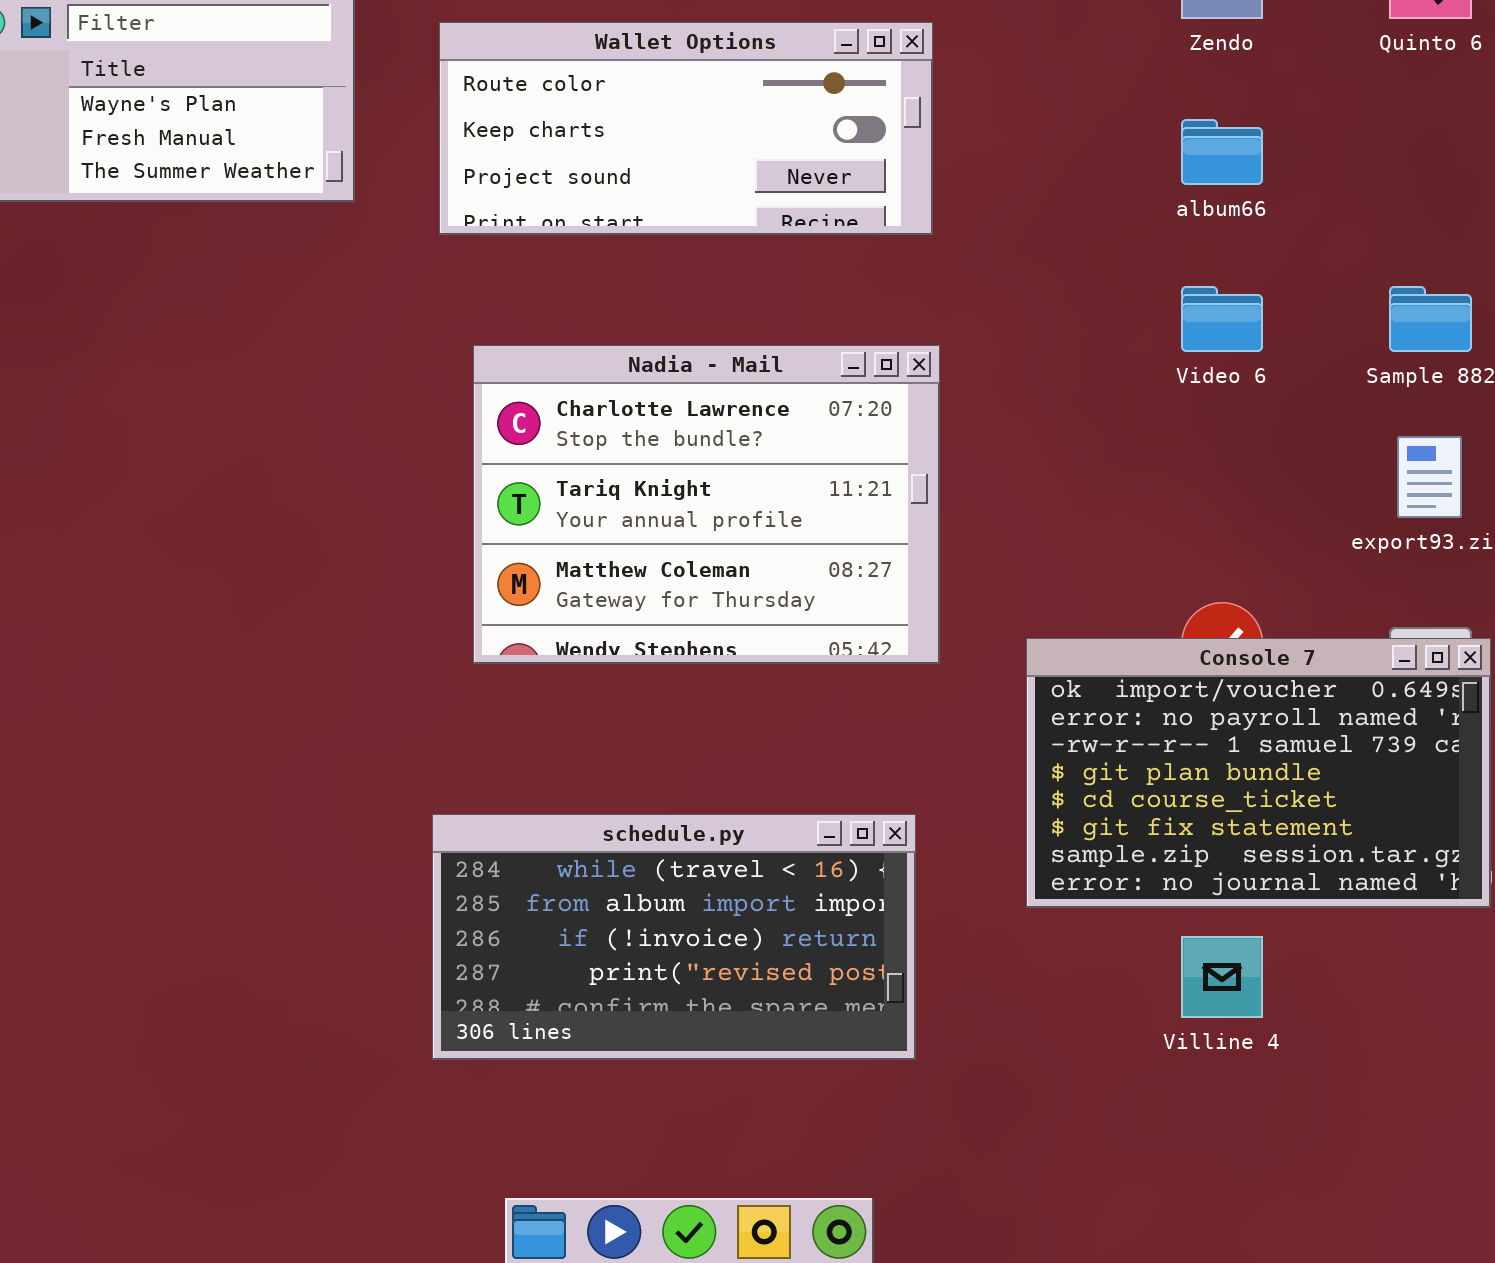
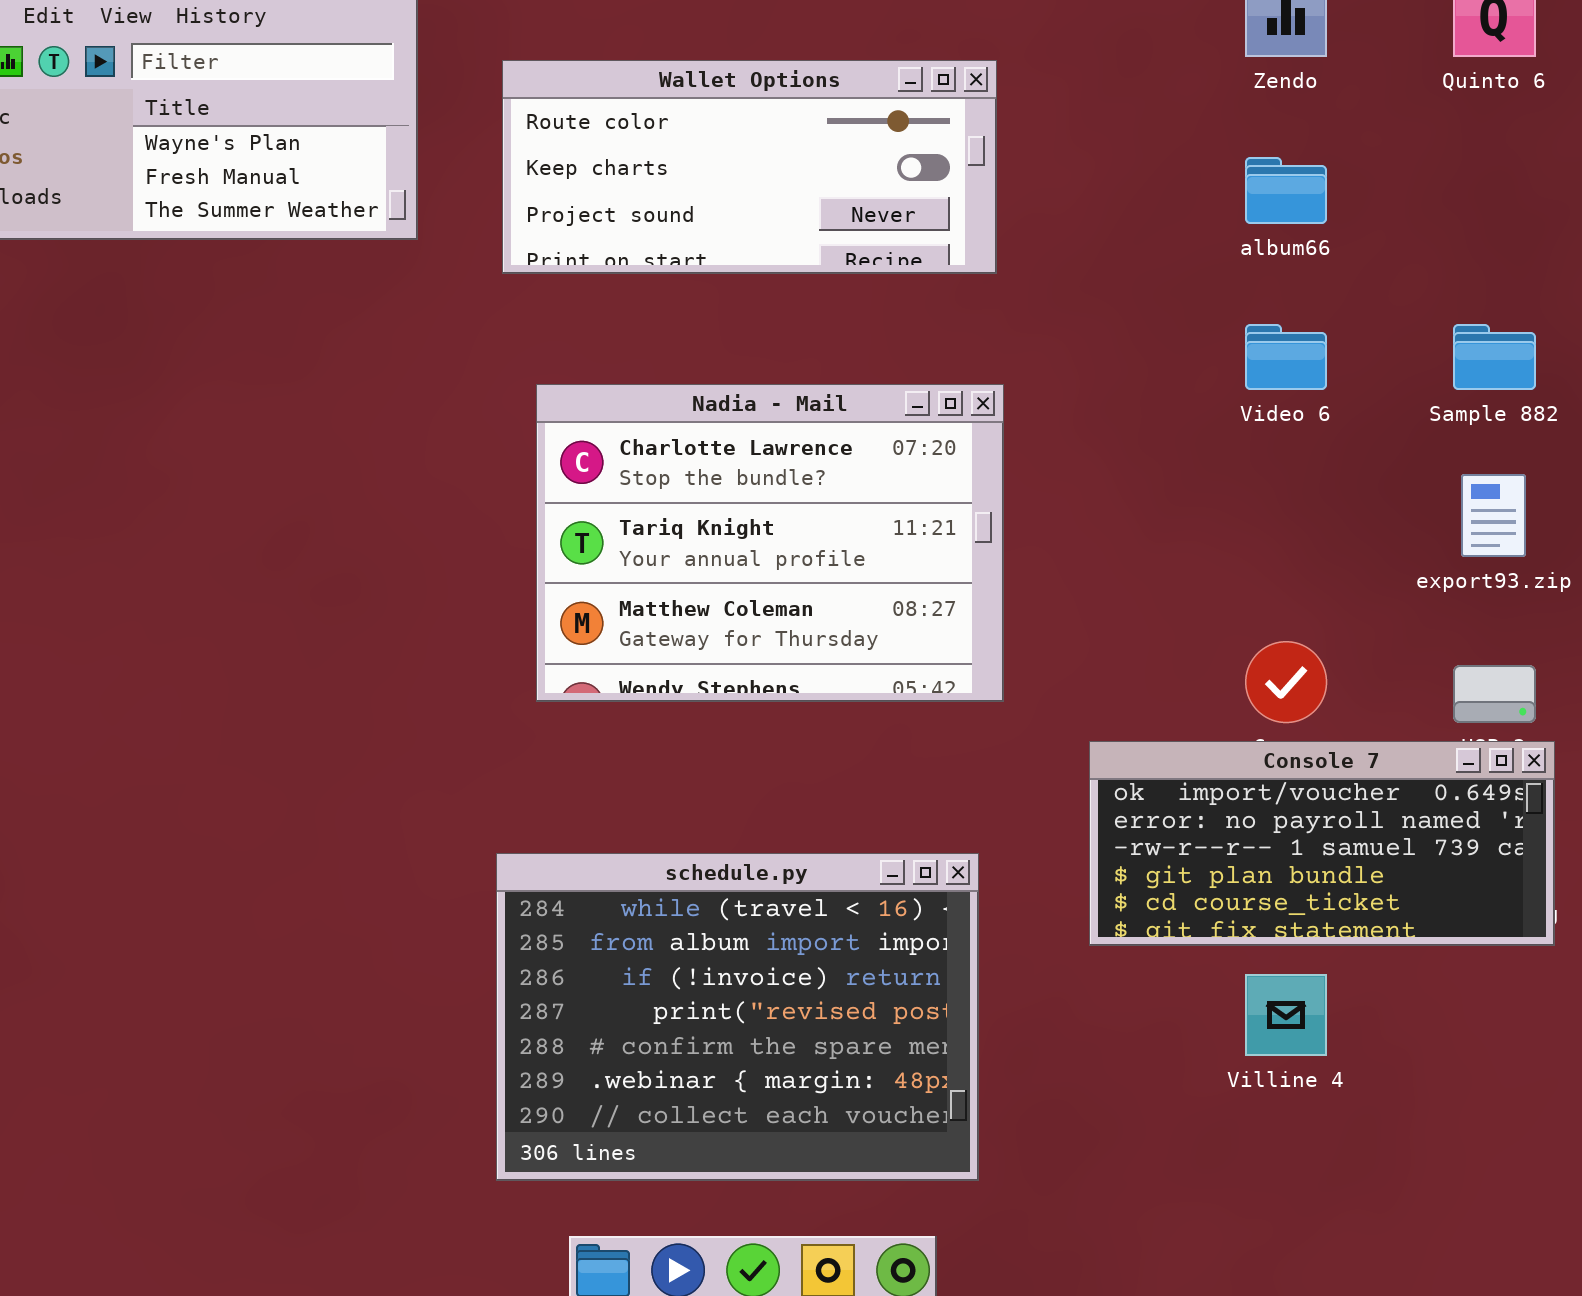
Console 7: [1026,638,1491,908] -> [1089,741,1555,946], resized
schedule.py: [432,814,916,1060] -> [496,853,979,1181], resized

